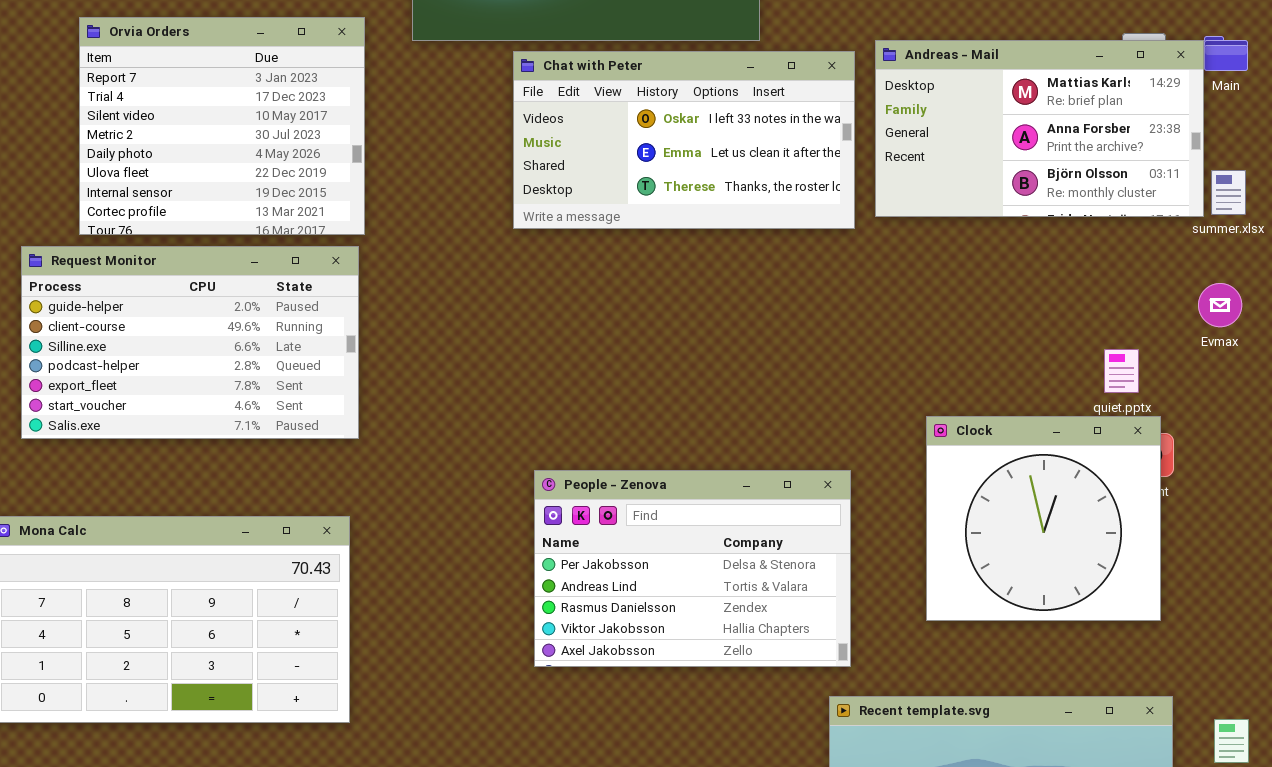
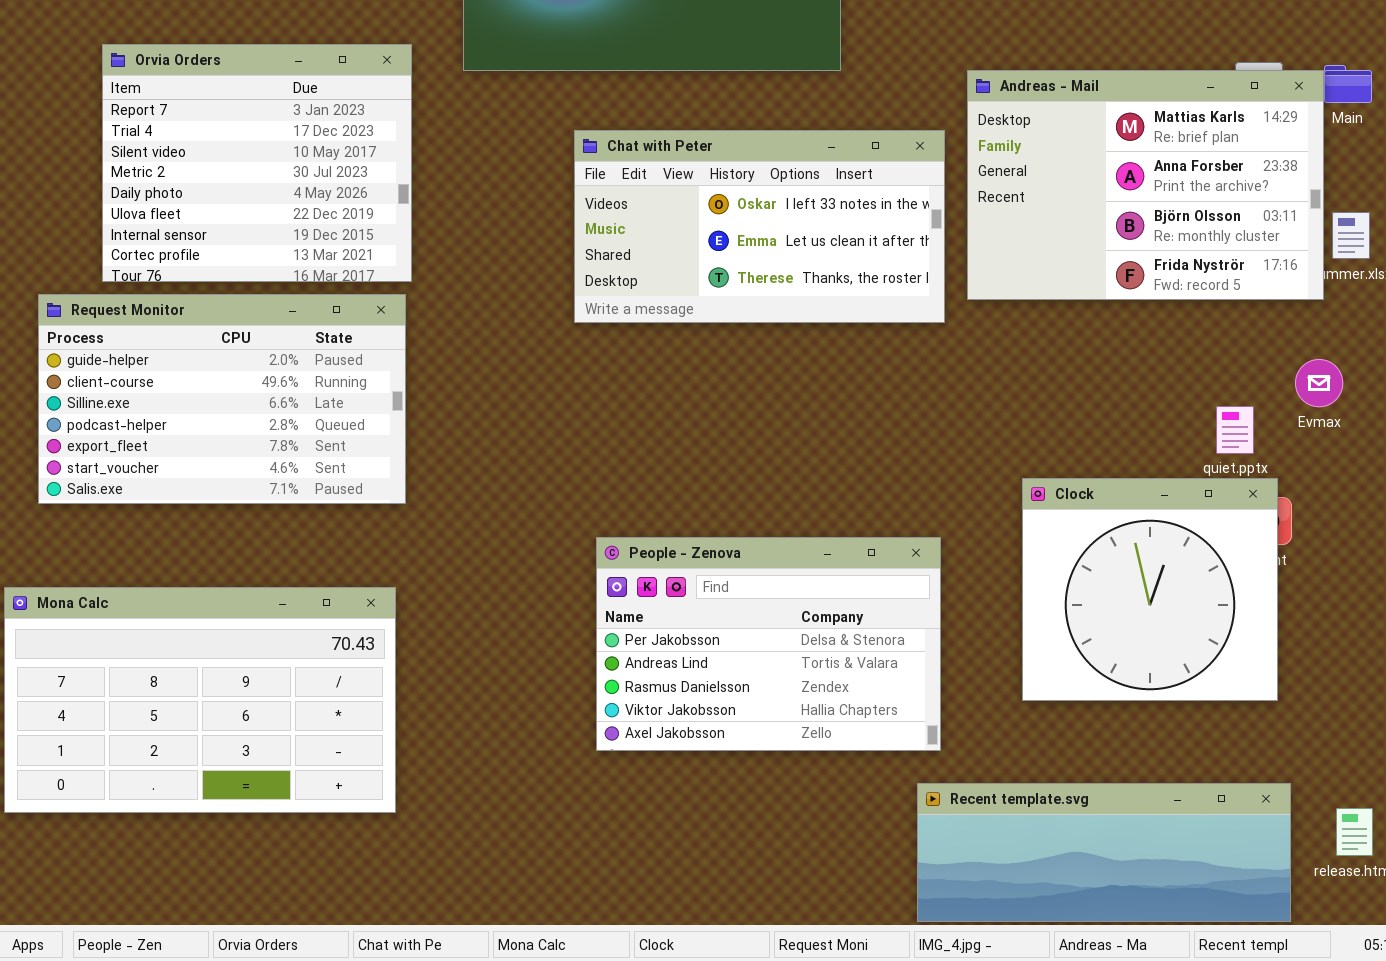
Andreas - Mail: [875,40,1204,217] -> [967,70,1324,300], resized
Chat with Peter: [513,51,855,229] -> [574,130,945,323], moved
Evmax: [1198,283,1242,327] -> [1295,359,1343,407], moved

